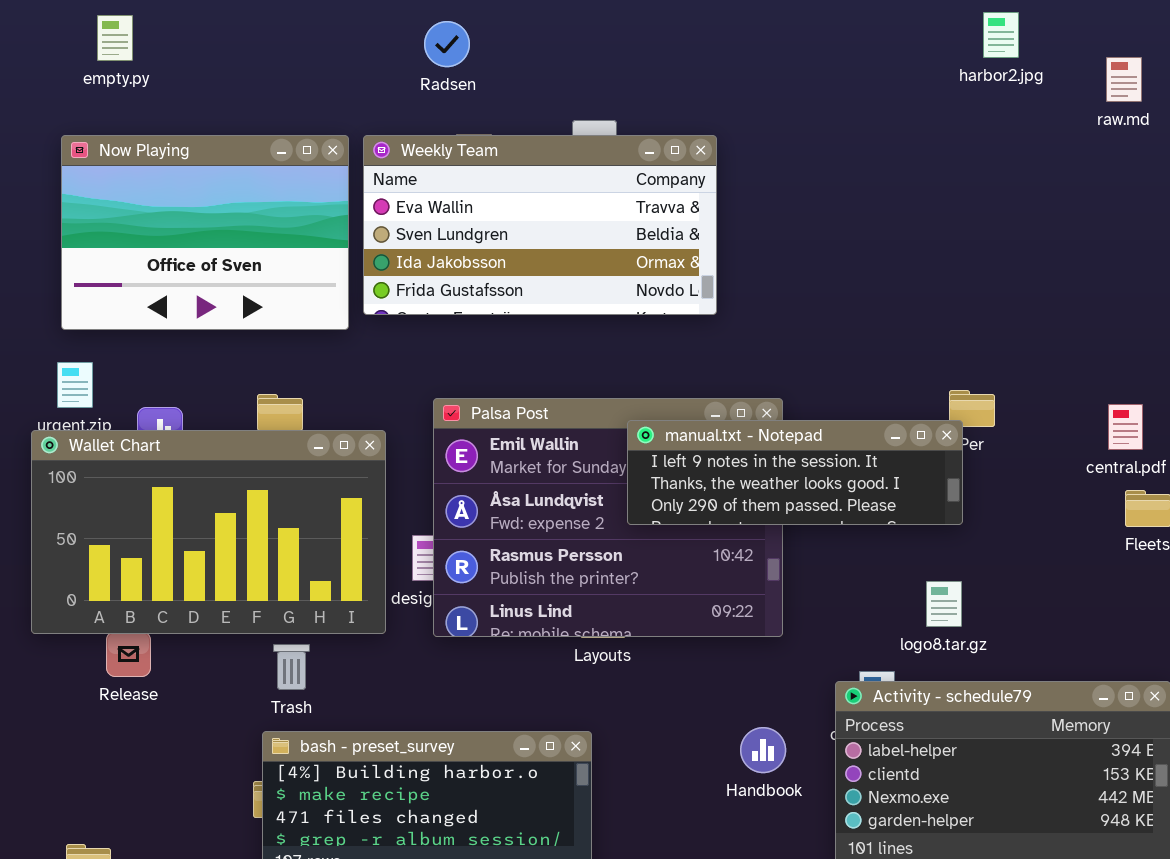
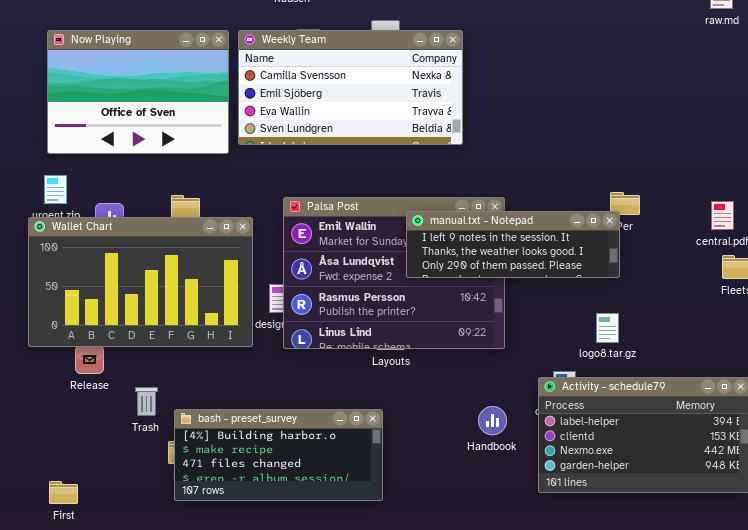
Weekly Team: [363,135,717,315] -> [238,30,463,145], scrolled up 2 rows
Trash: [273,644,310,690] -> [135,387,158,416], moved

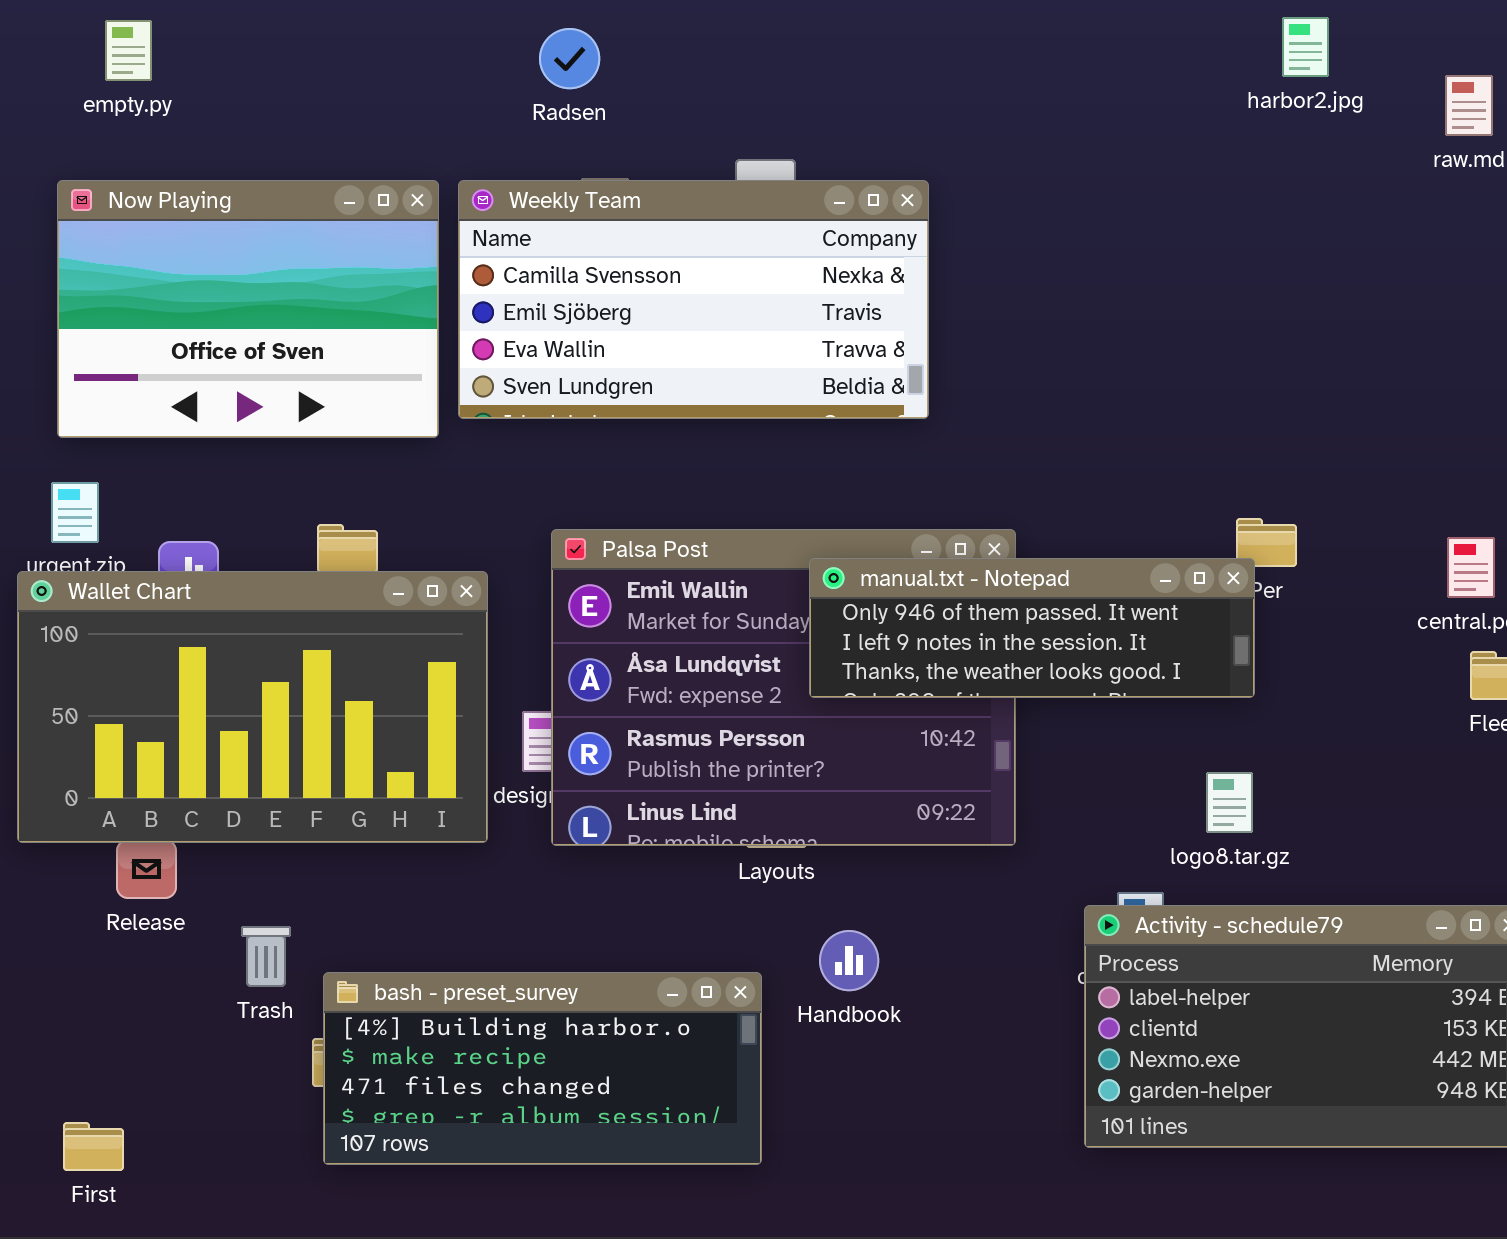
manual.txt - Notepad: [406,211,620,278] -> [809,558,1255,698], scrolled up 1 row
Handbook: [478,406,507,435] -> [819,930,879,991], moved

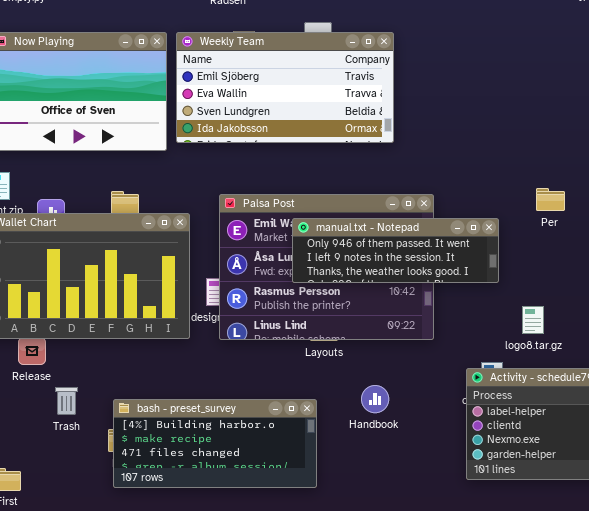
Weekly Team: [458,180,929,419] -> [176,32,394,143], scrolled down 1 row
manual.txt - Notepad: [809,558,1255,698] -> [292,218,499,283], moved
Trash: [241,926,291,987] -> [55,387,78,415], moved
Handbook: [819,930,879,991] -> [361,385,389,413], moved

